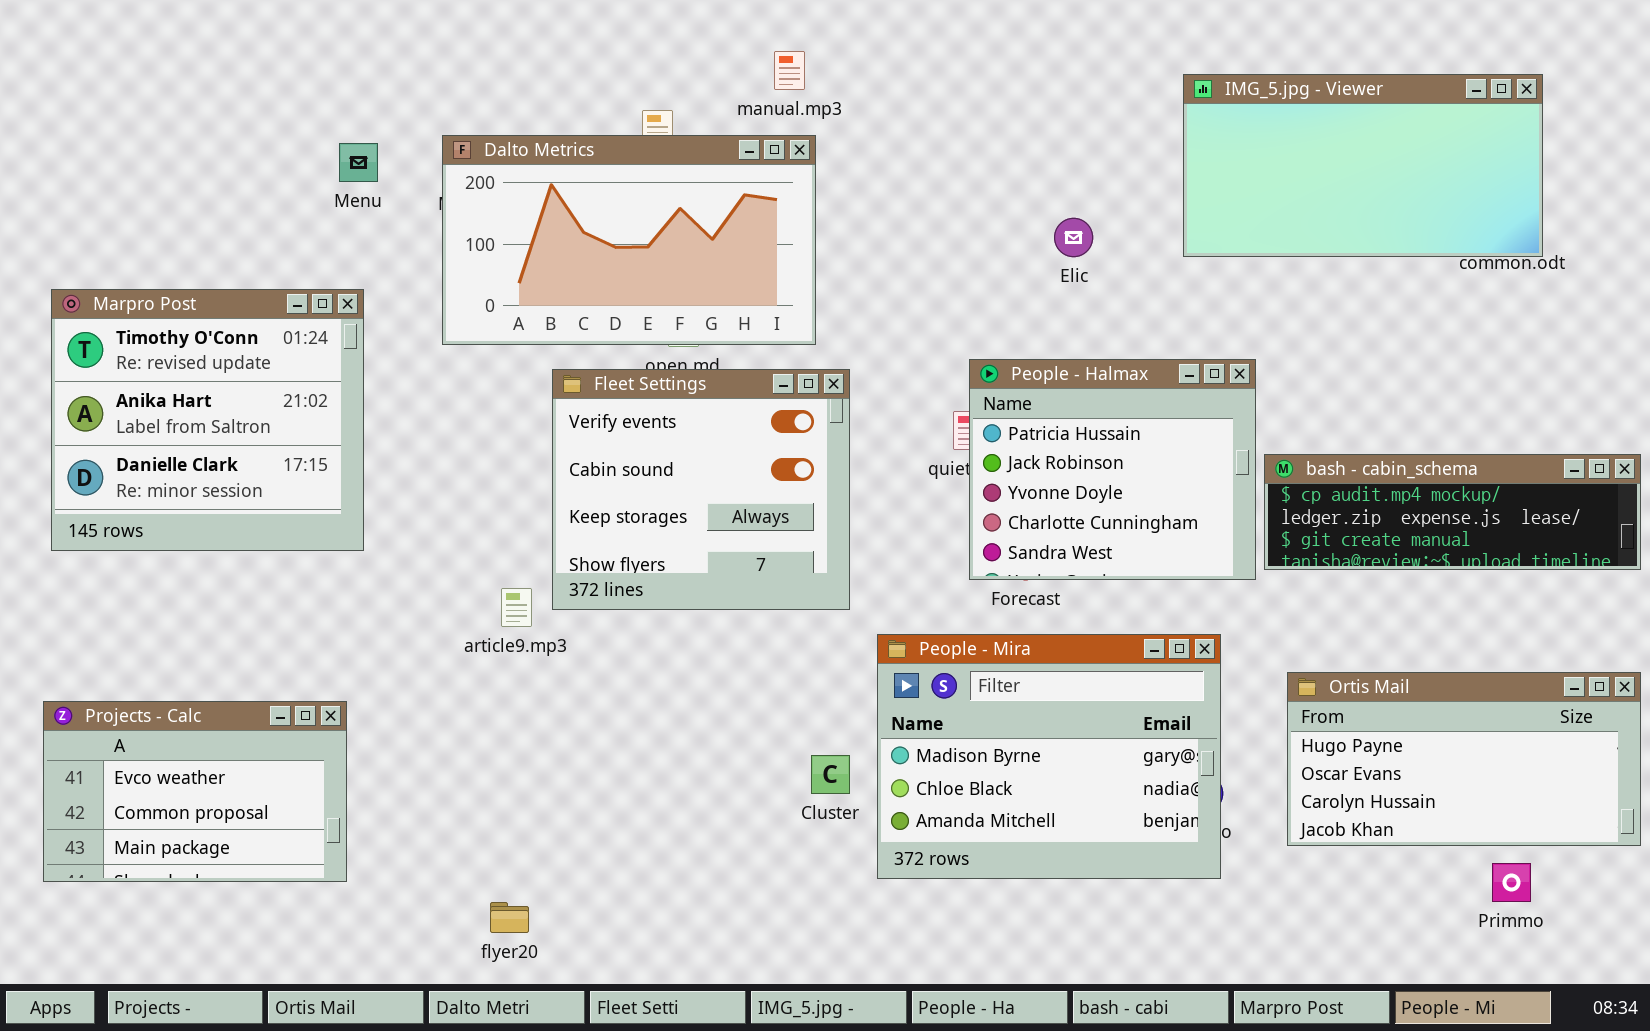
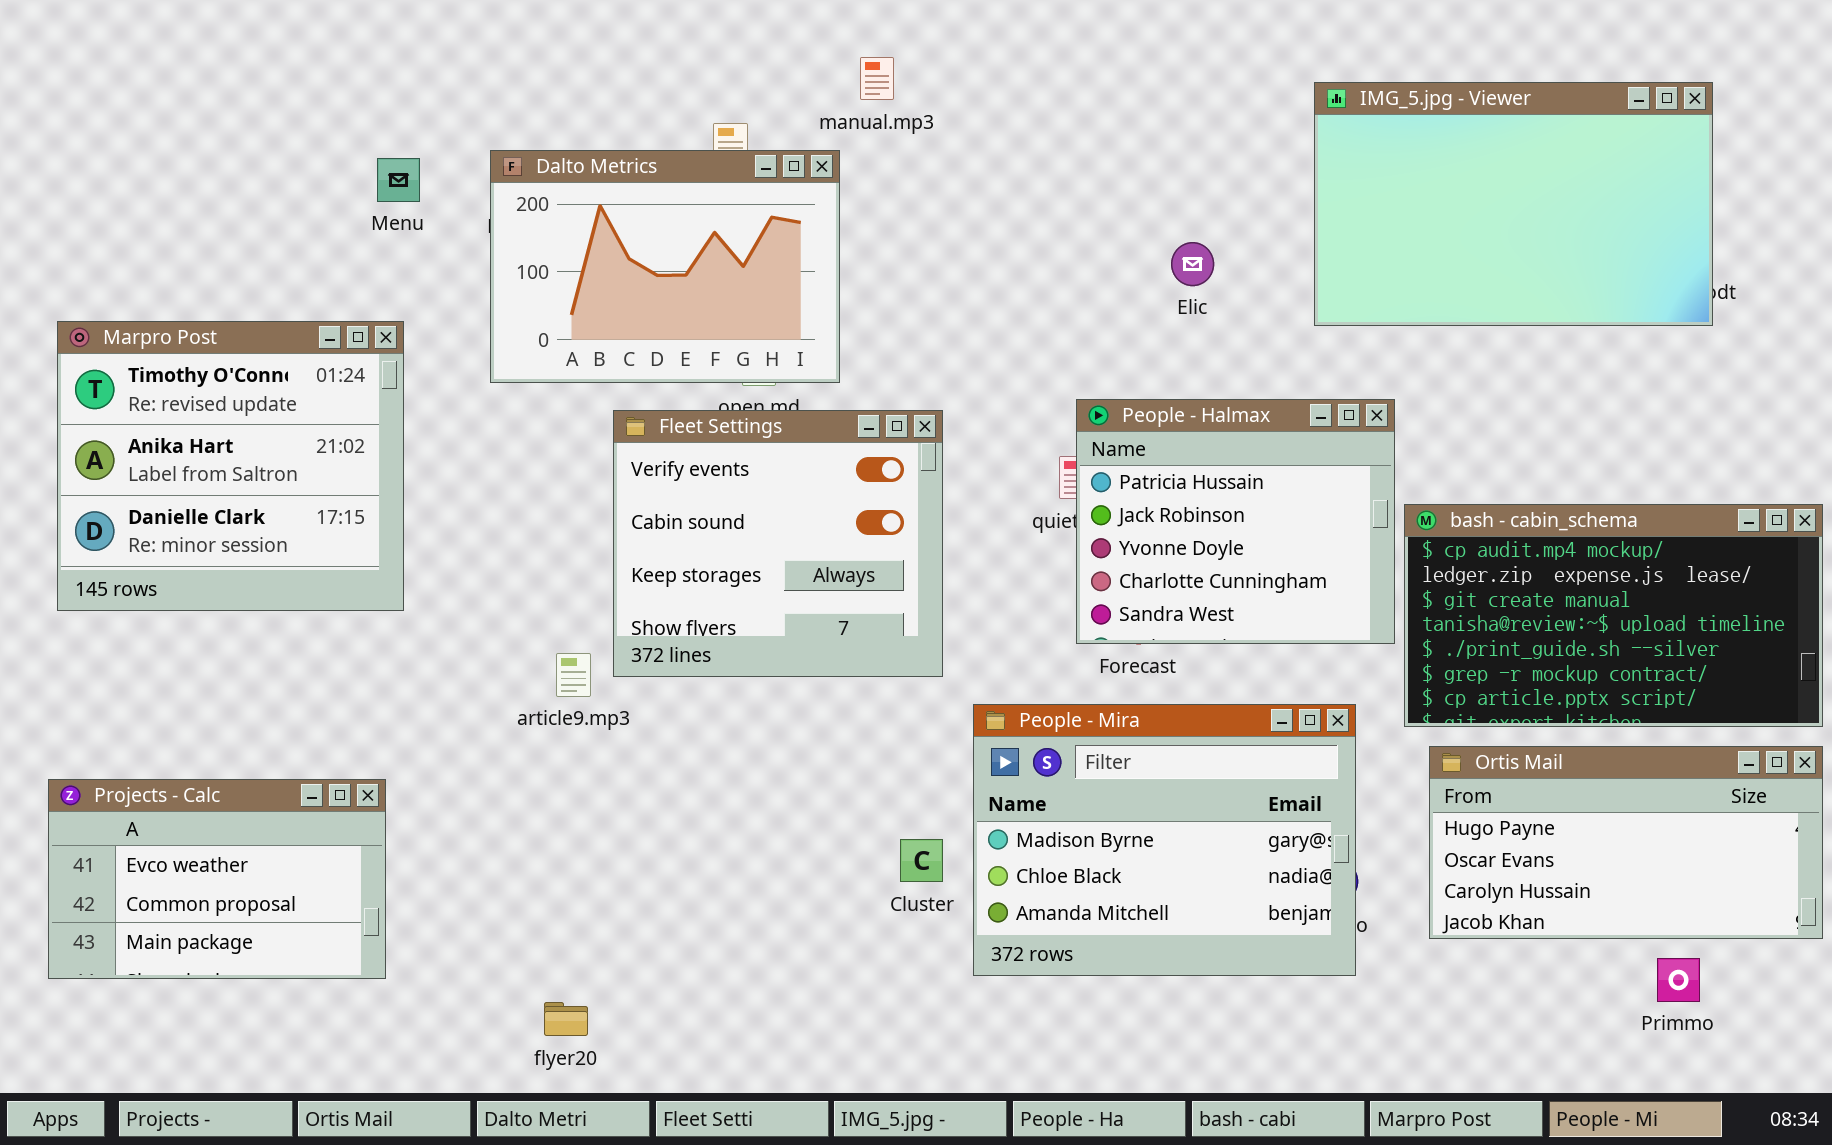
IMG_5.jpg - Viewer: [1183,74,1543,257] -> [1314,82,1713,326], resized
Dalto Metrics: [442,135,816,345] -> [490,150,840,383], resized
bash - cabin_schema: [1264,454,1641,570] -> [1404,504,1823,727], resized

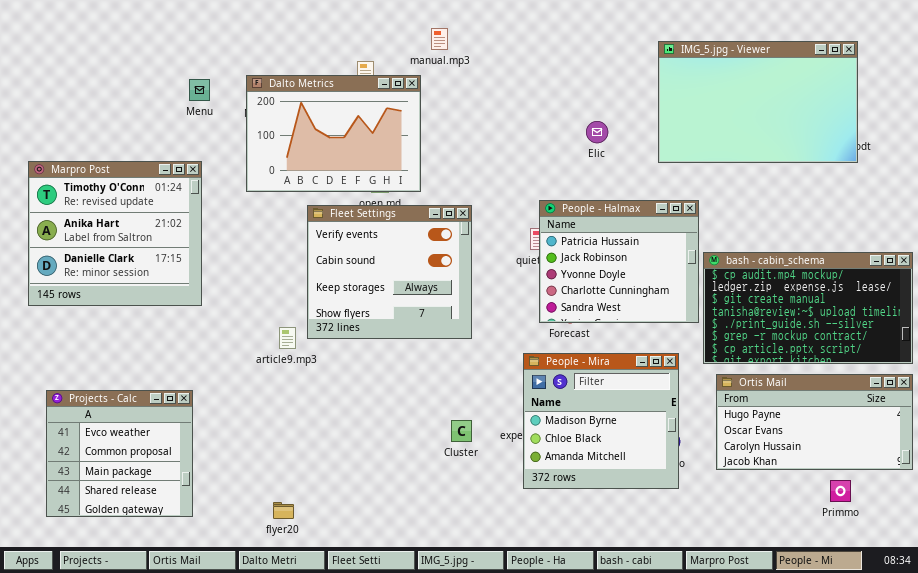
People - Mira: [973,704,1356,976] -> [523,353,679,489], resized
Projects - Calc: [48,779,386,979] -> [46,390,193,517], resized

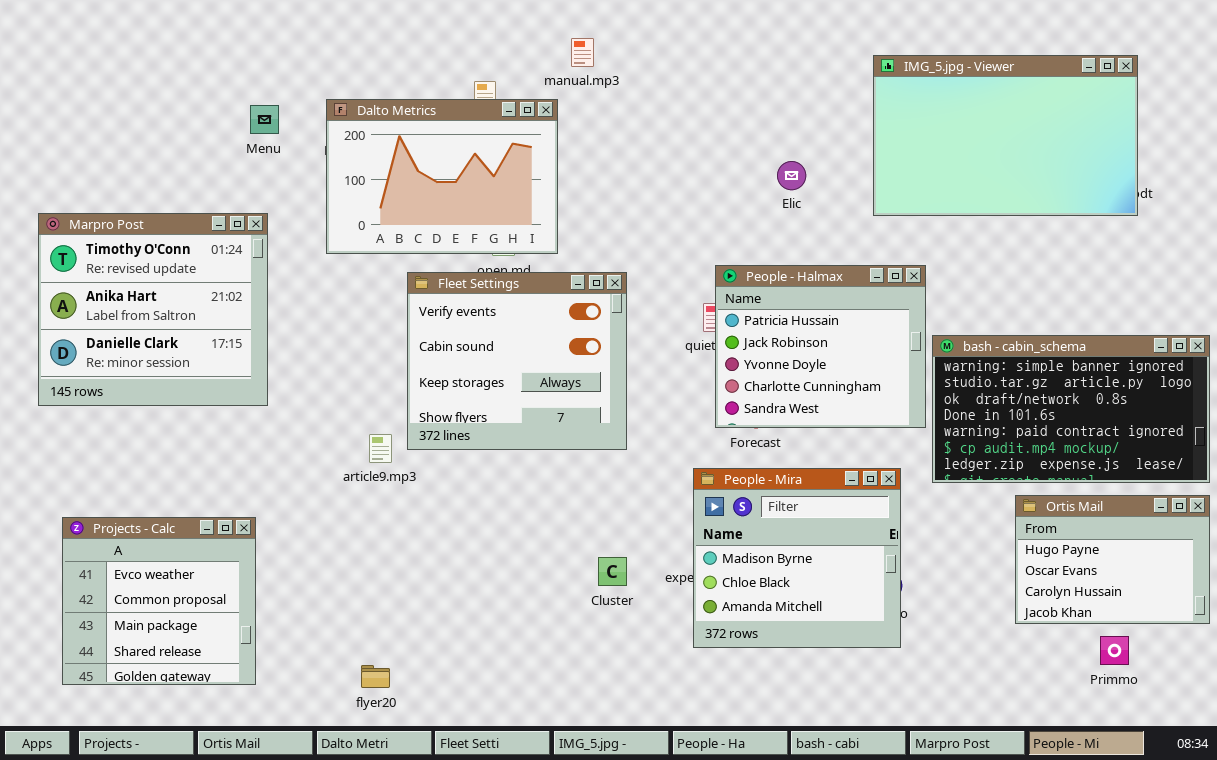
bash - cabin_schema: [703,252,913,364] -> [932,335,1210,483], scrolled up 5 rows
Ortis Mail: [716,374,913,470] -> [1015,495,1210,624], resized

